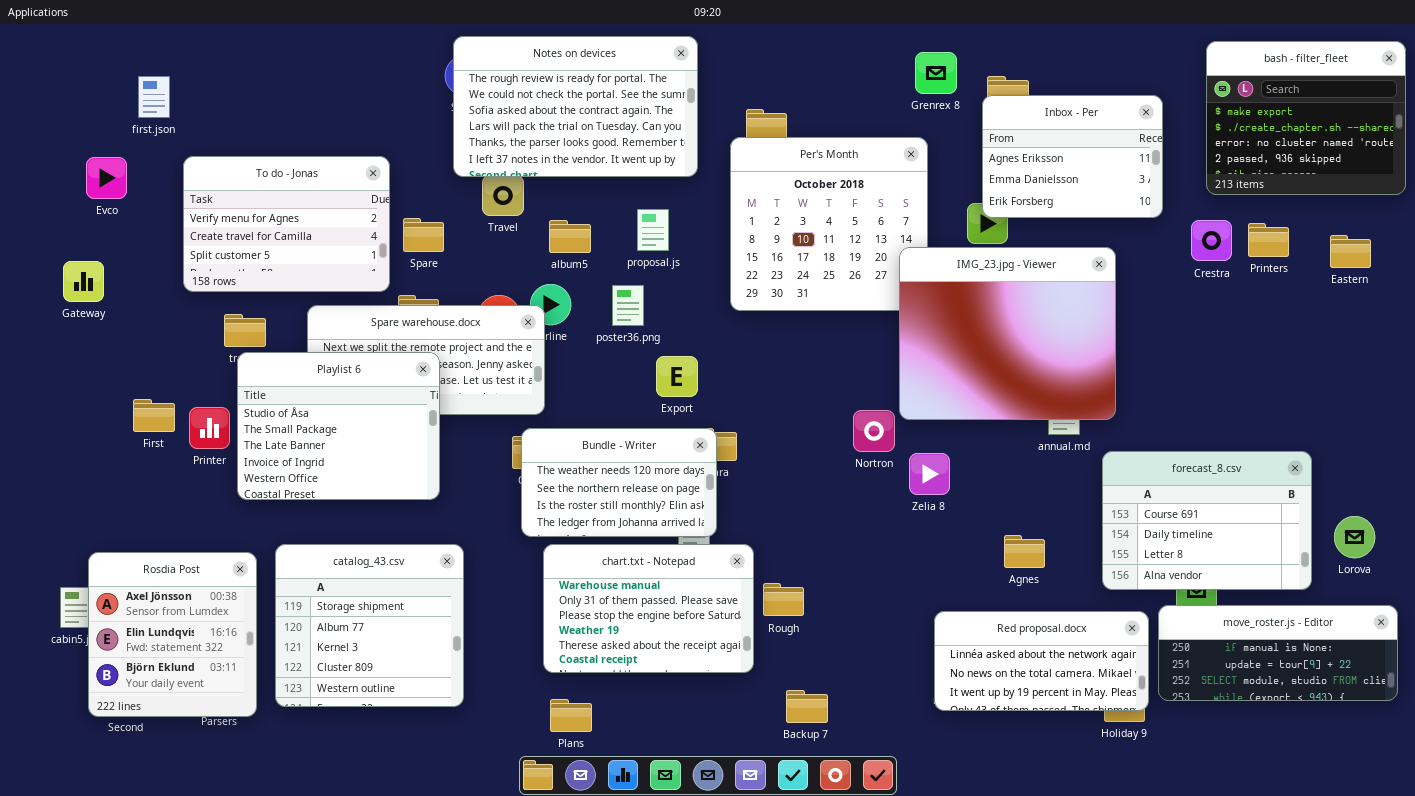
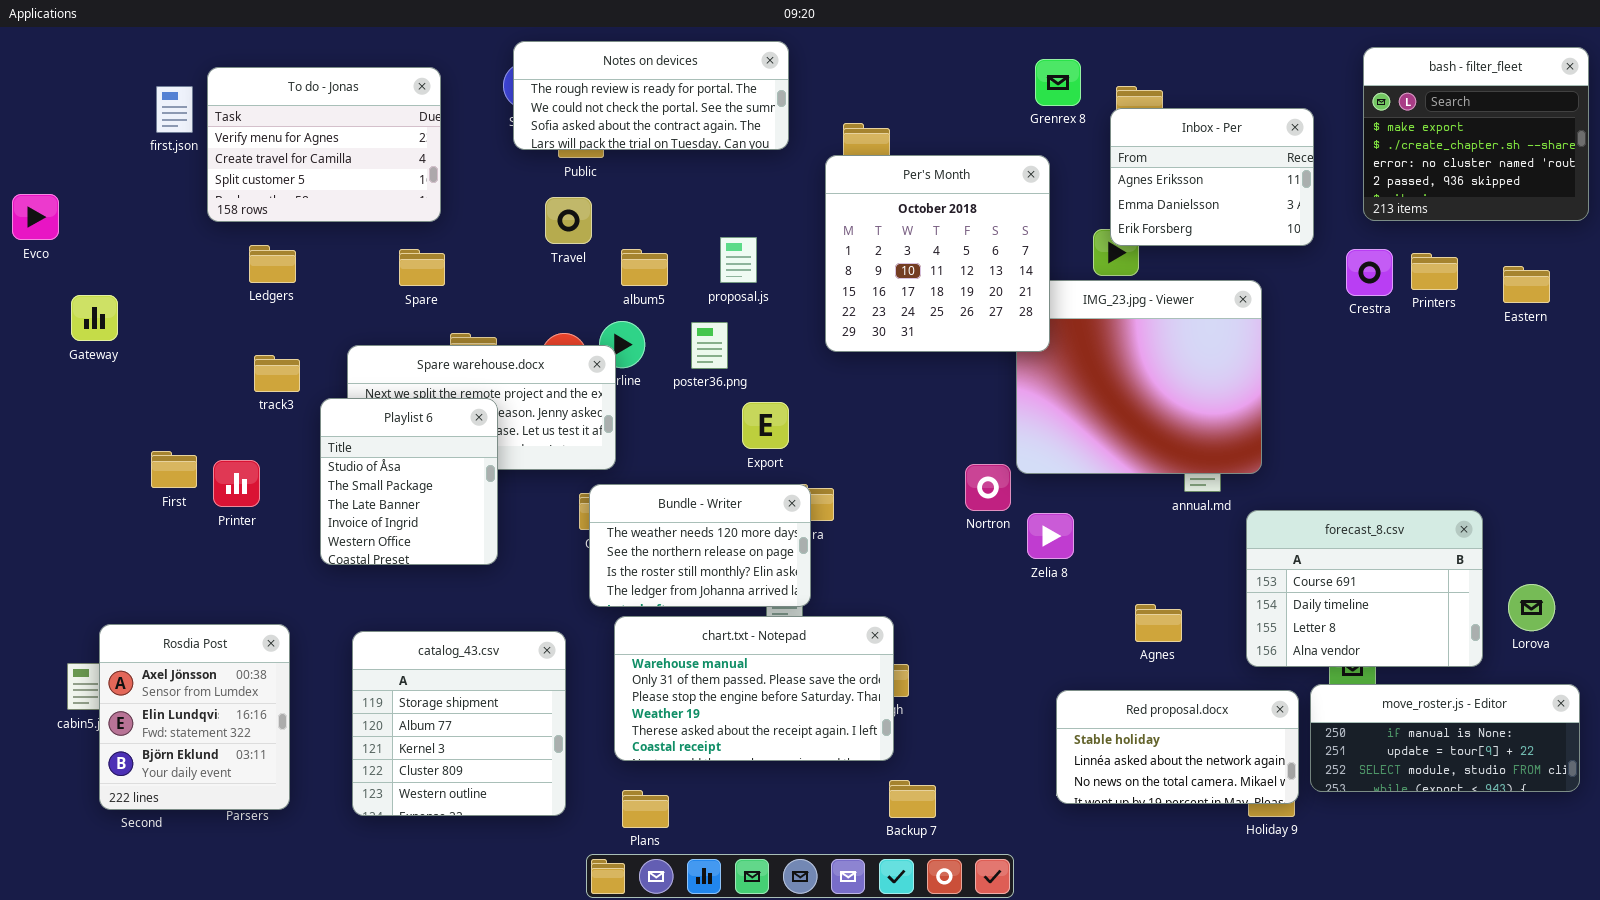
Notes on devices: [453,36,698,177] -> [513,41,789,150], resized
Per's Month: [730,137,928,311] -> [825,155,1050,352], raised
To do - Jonas: [183,156,390,292] -> [207,67,441,222], moved
Evco: [86,157,127,199] -> [12,194,59,240], moved
Spare: [403,218,444,252] -> [399,249,445,286], moved
Playlist 6: [237,352,440,500] -> [320,398,498,565], resized
catalog_43.csv: [275,544,464,707] -> [352,631,566,816], moved
chart.txt - Notepad: [543,544,754,673] -> [614,616,894,761], resized
Red proposal.docx: [934,611,1149,711] -> [1056,690,1299,804], scrolled up 1 row

